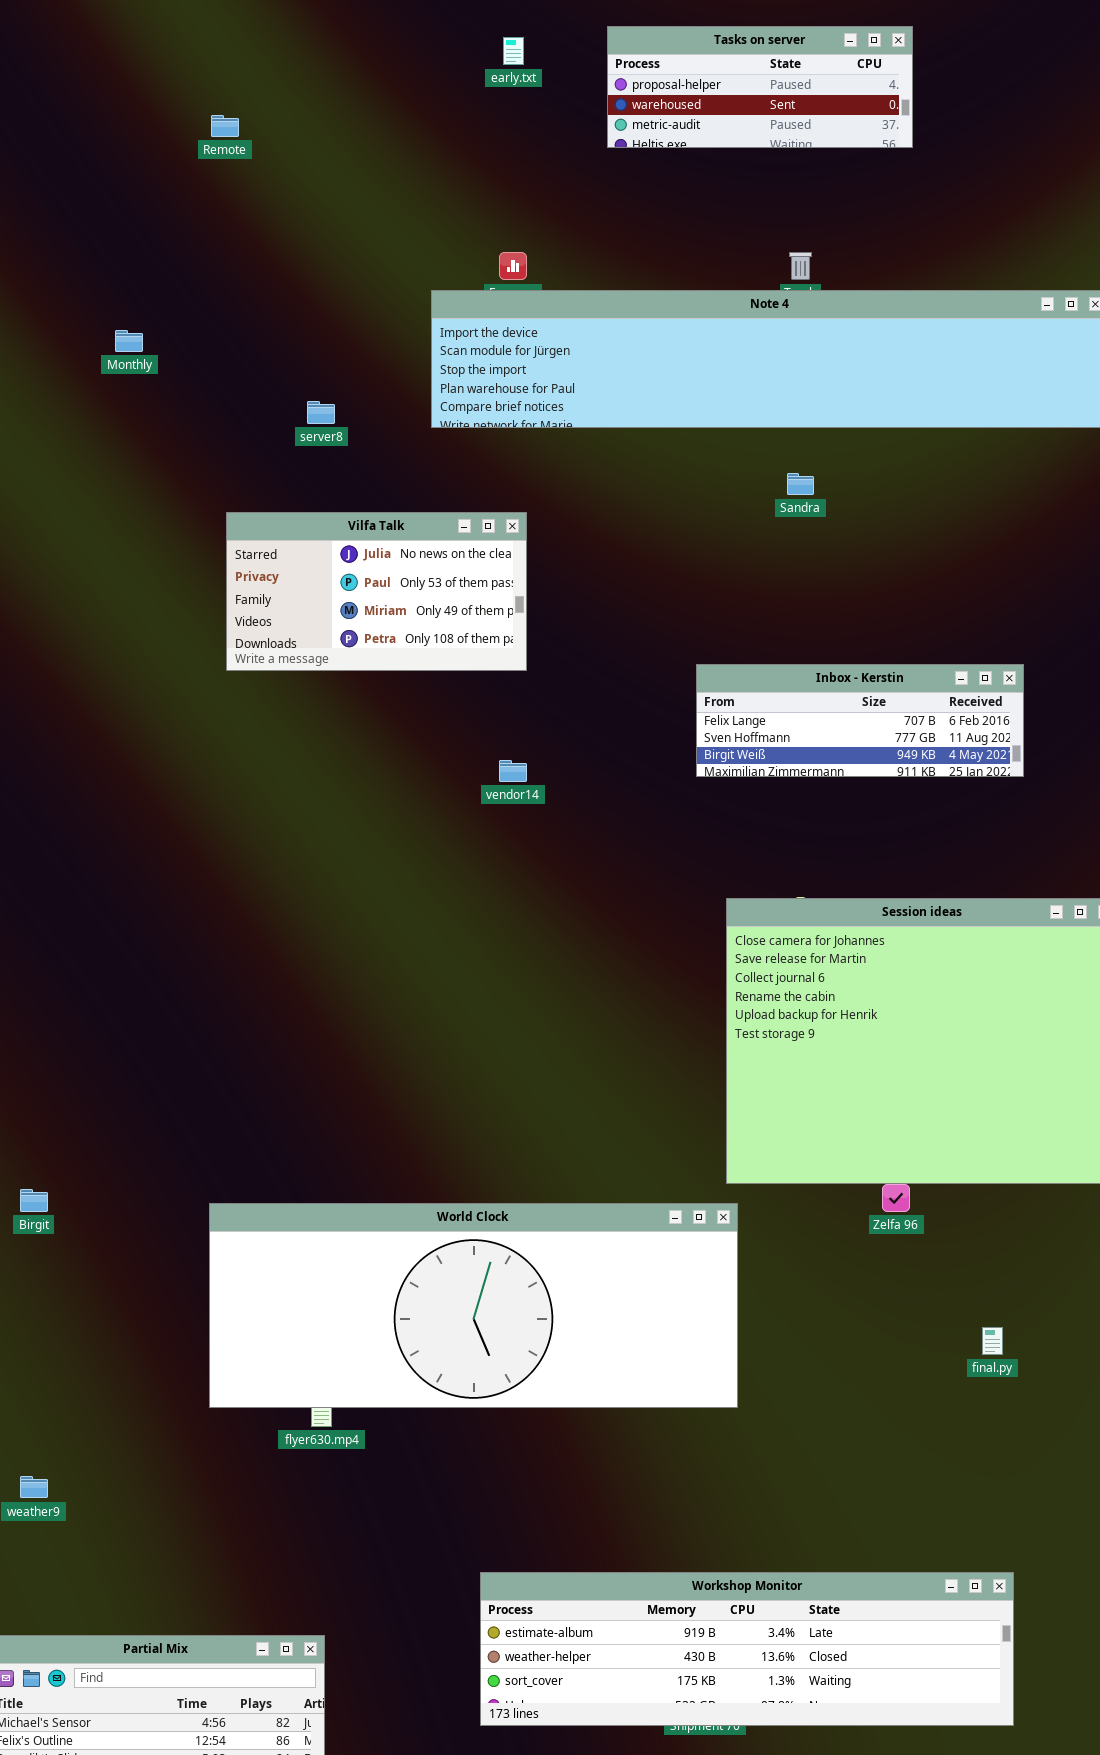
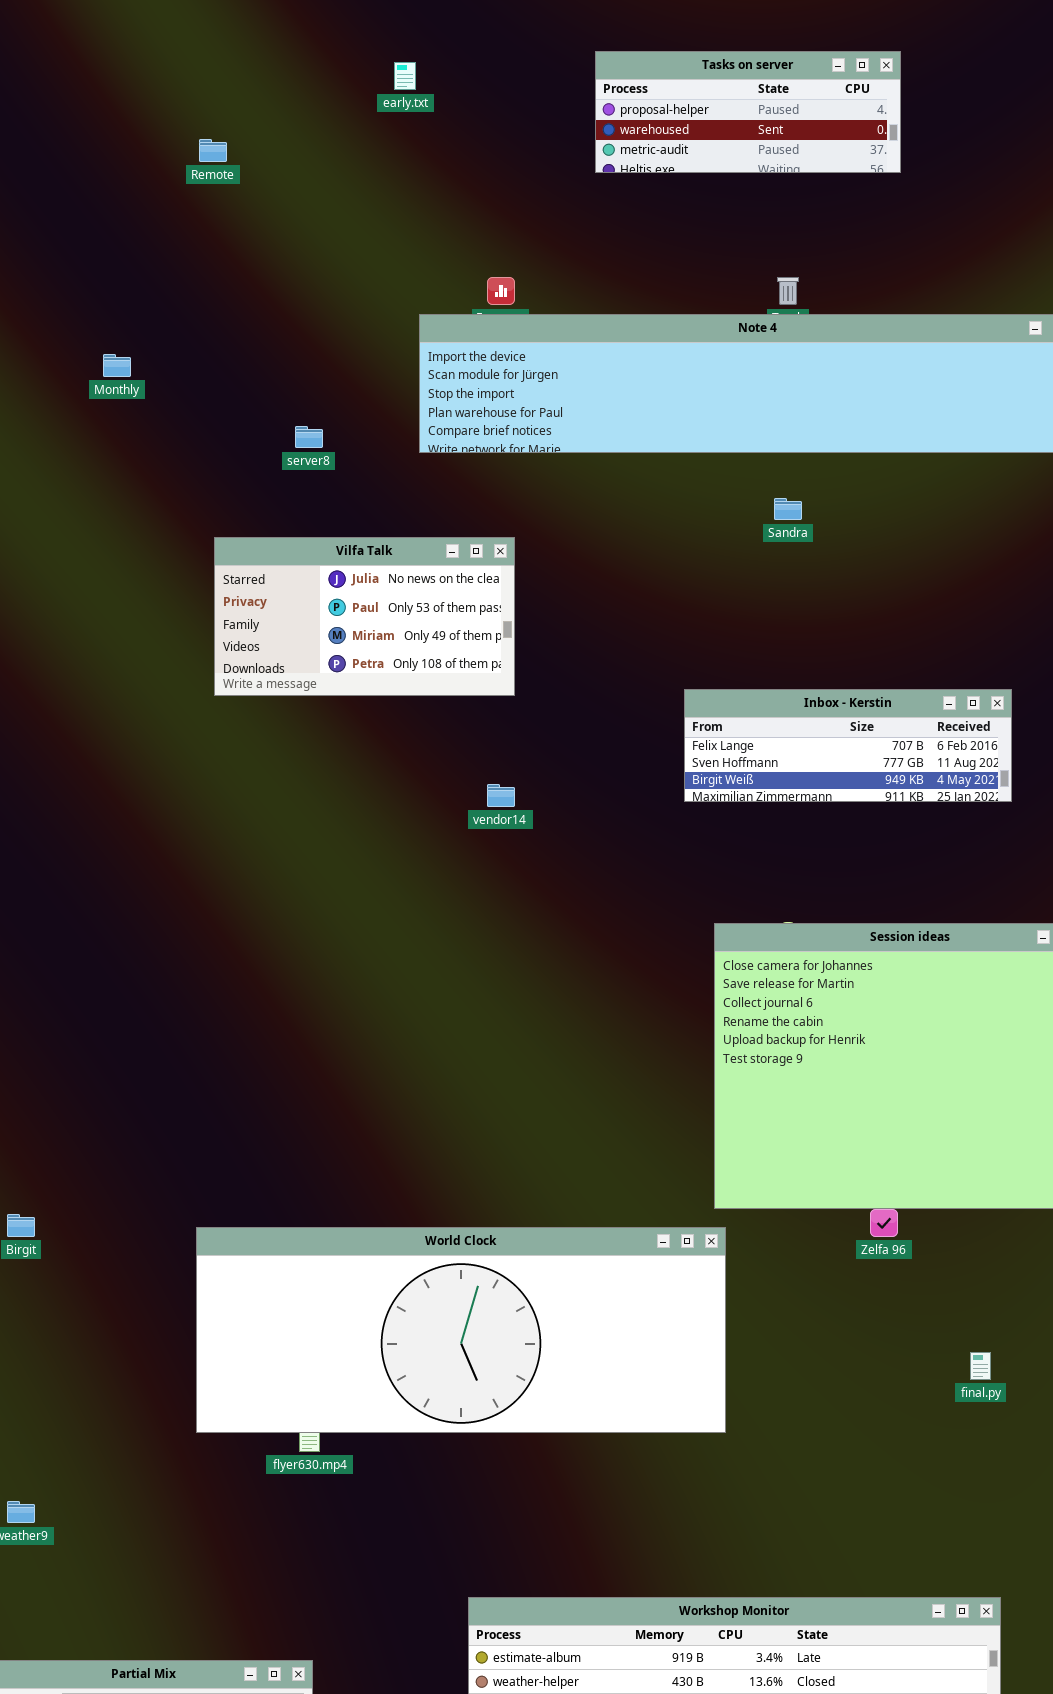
early.txt: [503,37,524,65] -> [394,62,416,90], moved

